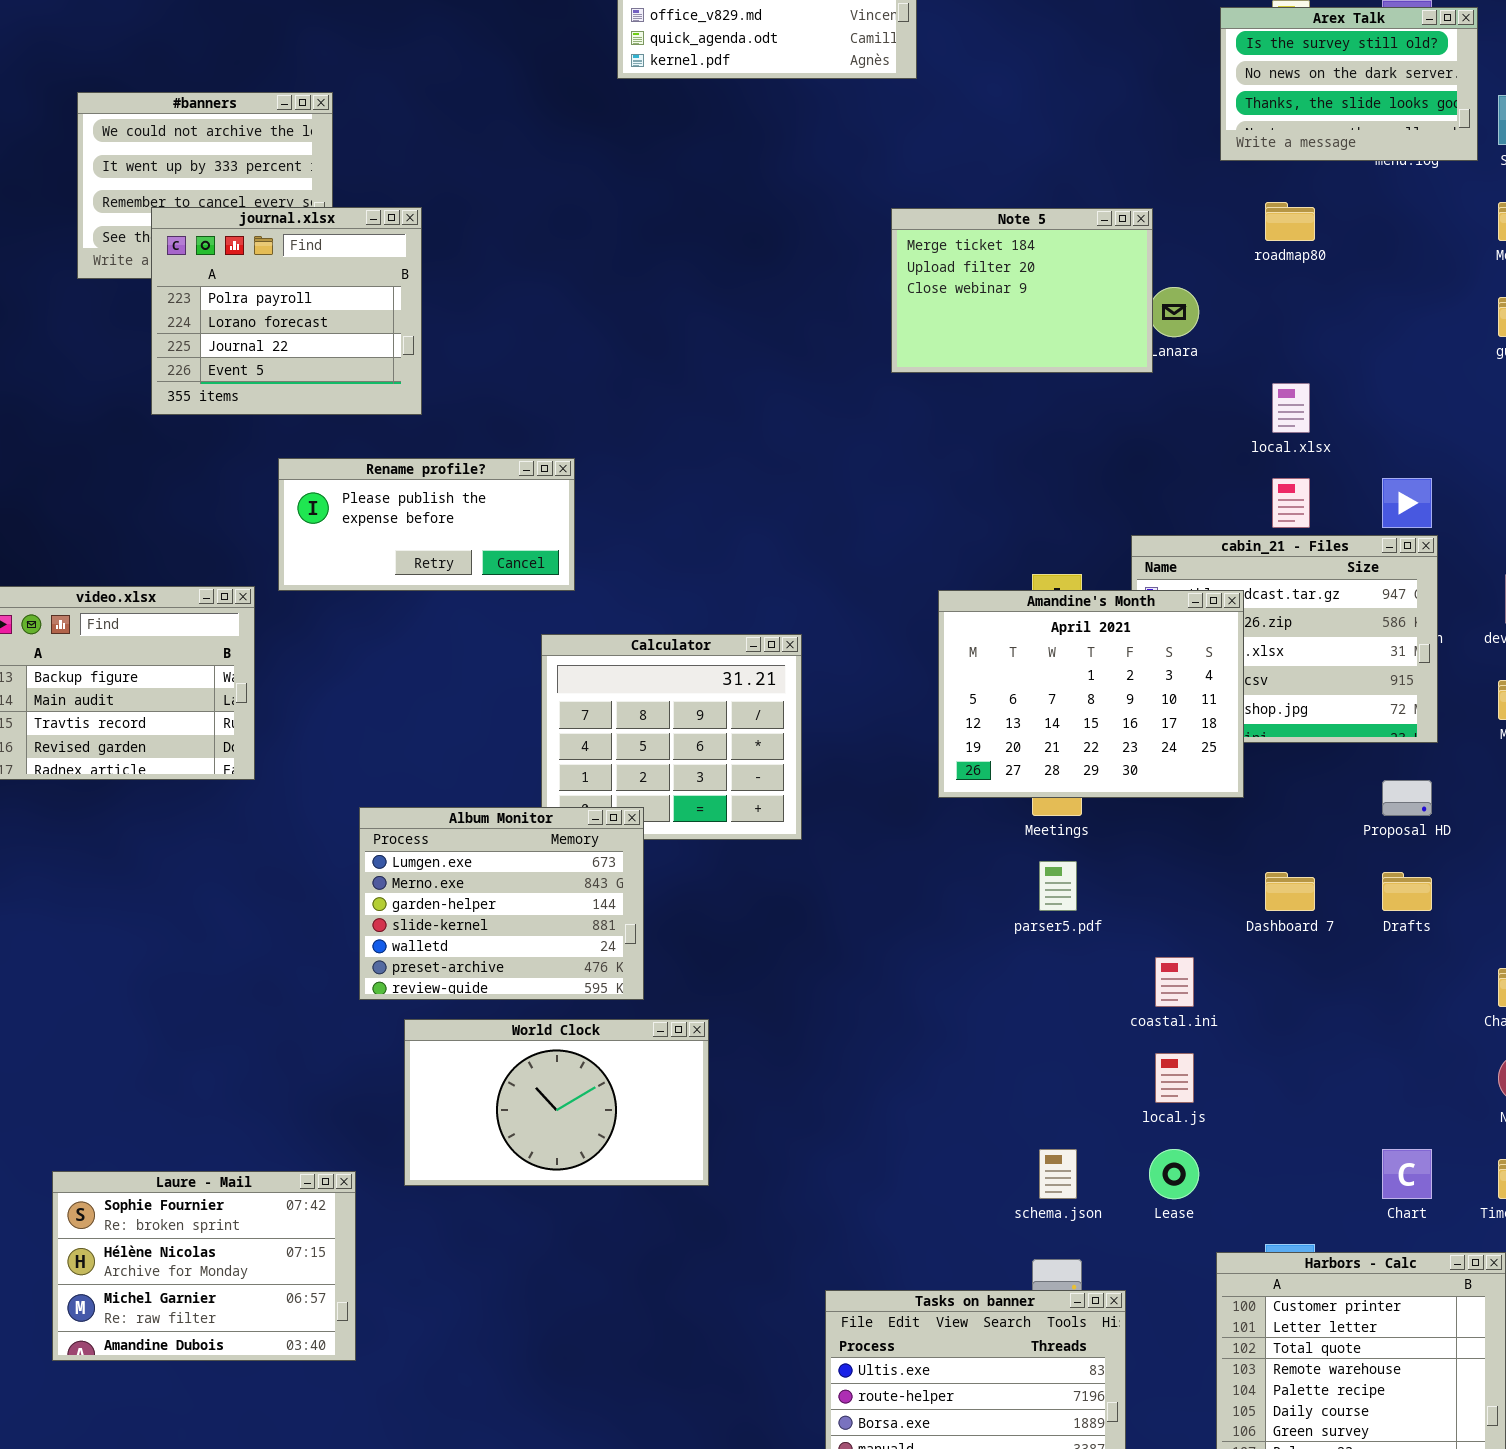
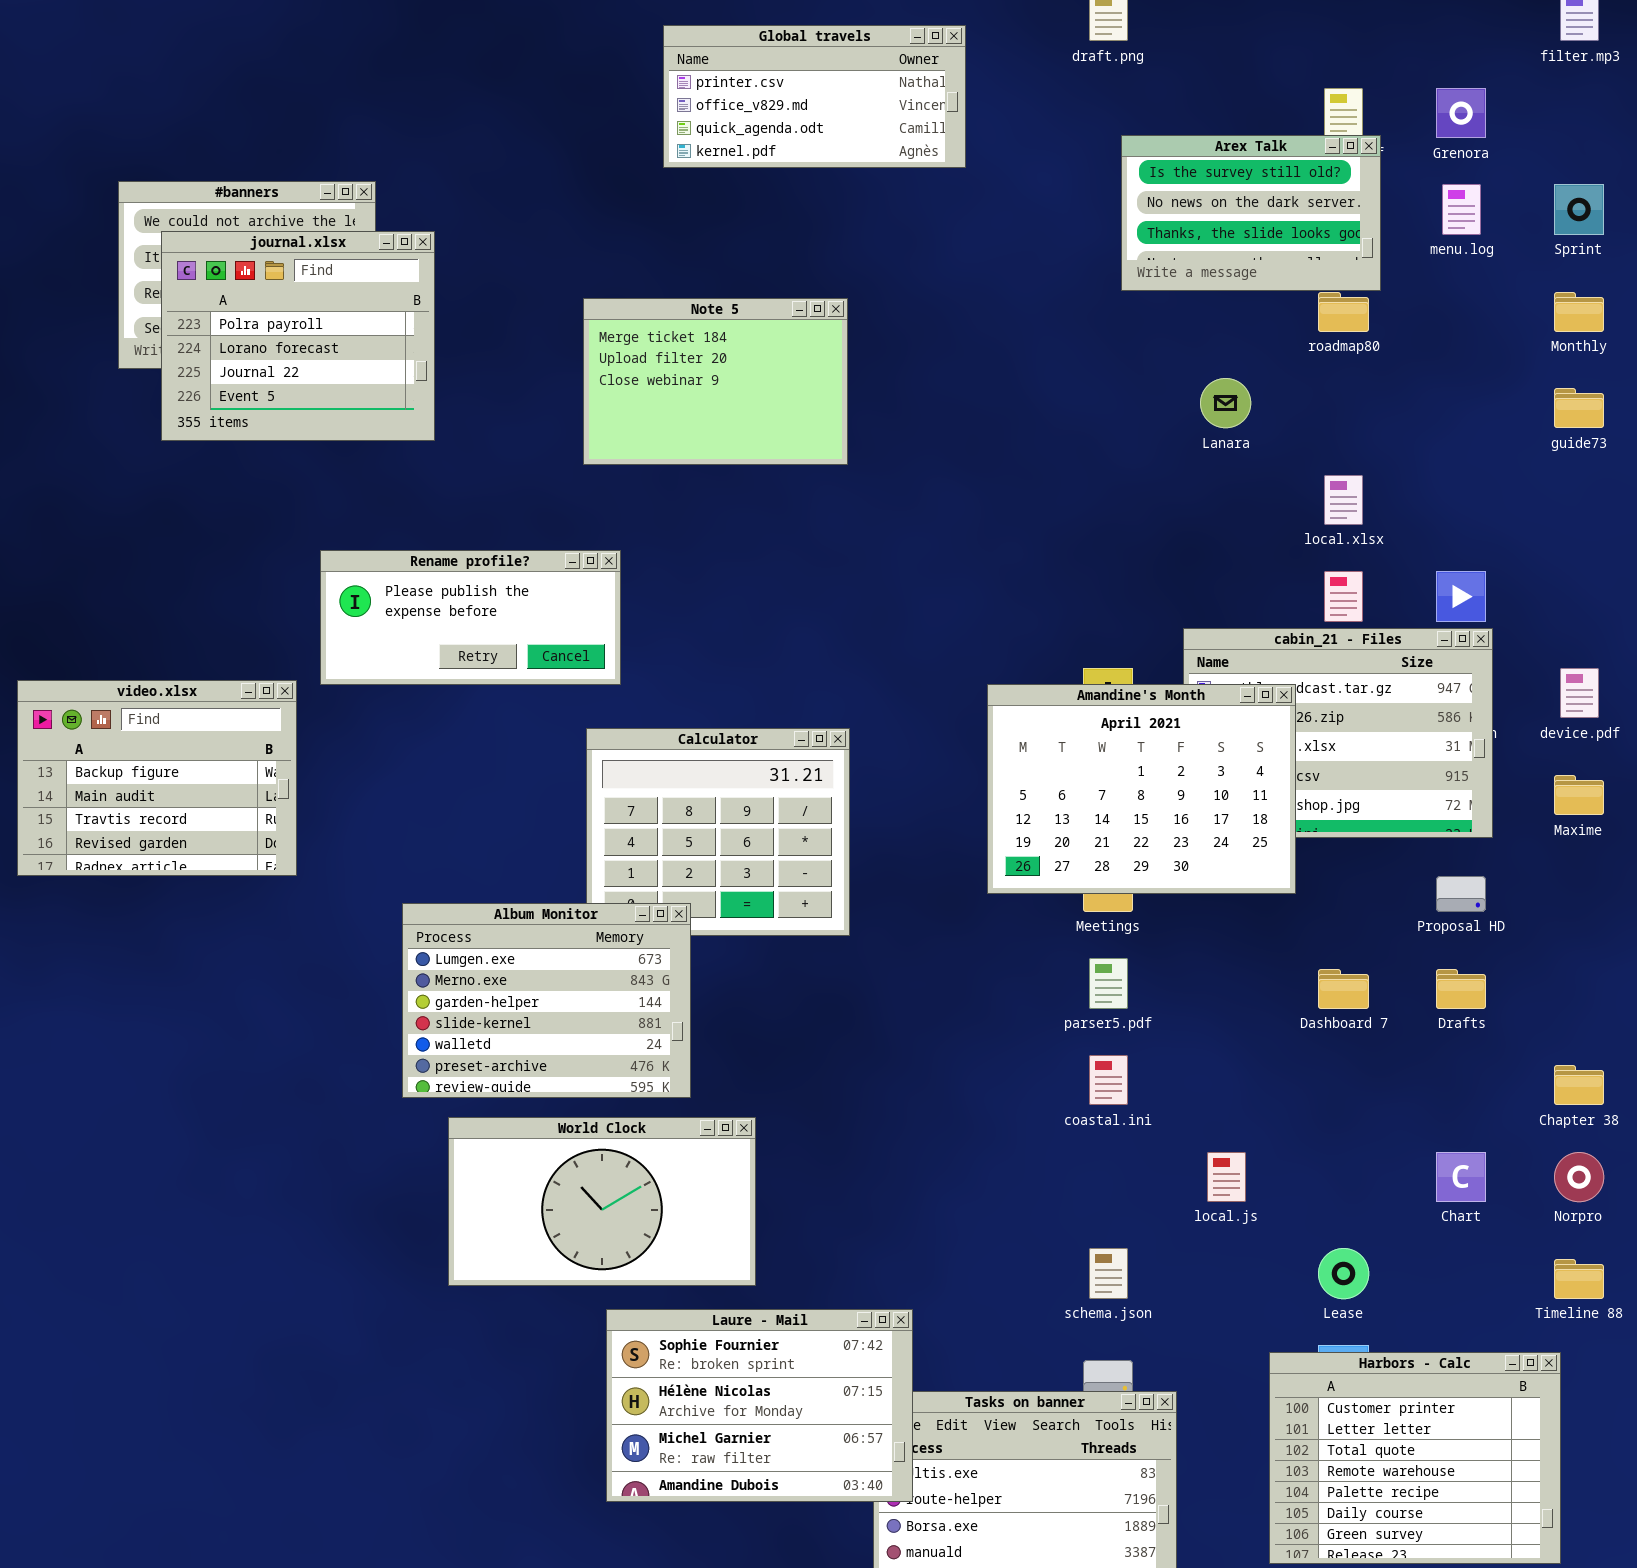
Arex Talk: [1220,7,1478,161] -> [1121,135,1381,291], moved
journal.xlsx: [151,207,422,415] -> [161,231,435,441], moved
Note 5: [891,208,1153,373] -> [583,298,848,465], moved
coastal.ini: [1155,957,1194,1007] -> [1089,1055,1128,1105], moved
Lease: [1149,1149,1199,1199] -> [1318,1248,1369,1299], moved
Chart: [1382,1149,1432,1199] -> [1436,1152,1486,1202], moved
Laure - Mail: [52,1171,356,1361] -> [606,1309,913,1502], moved

